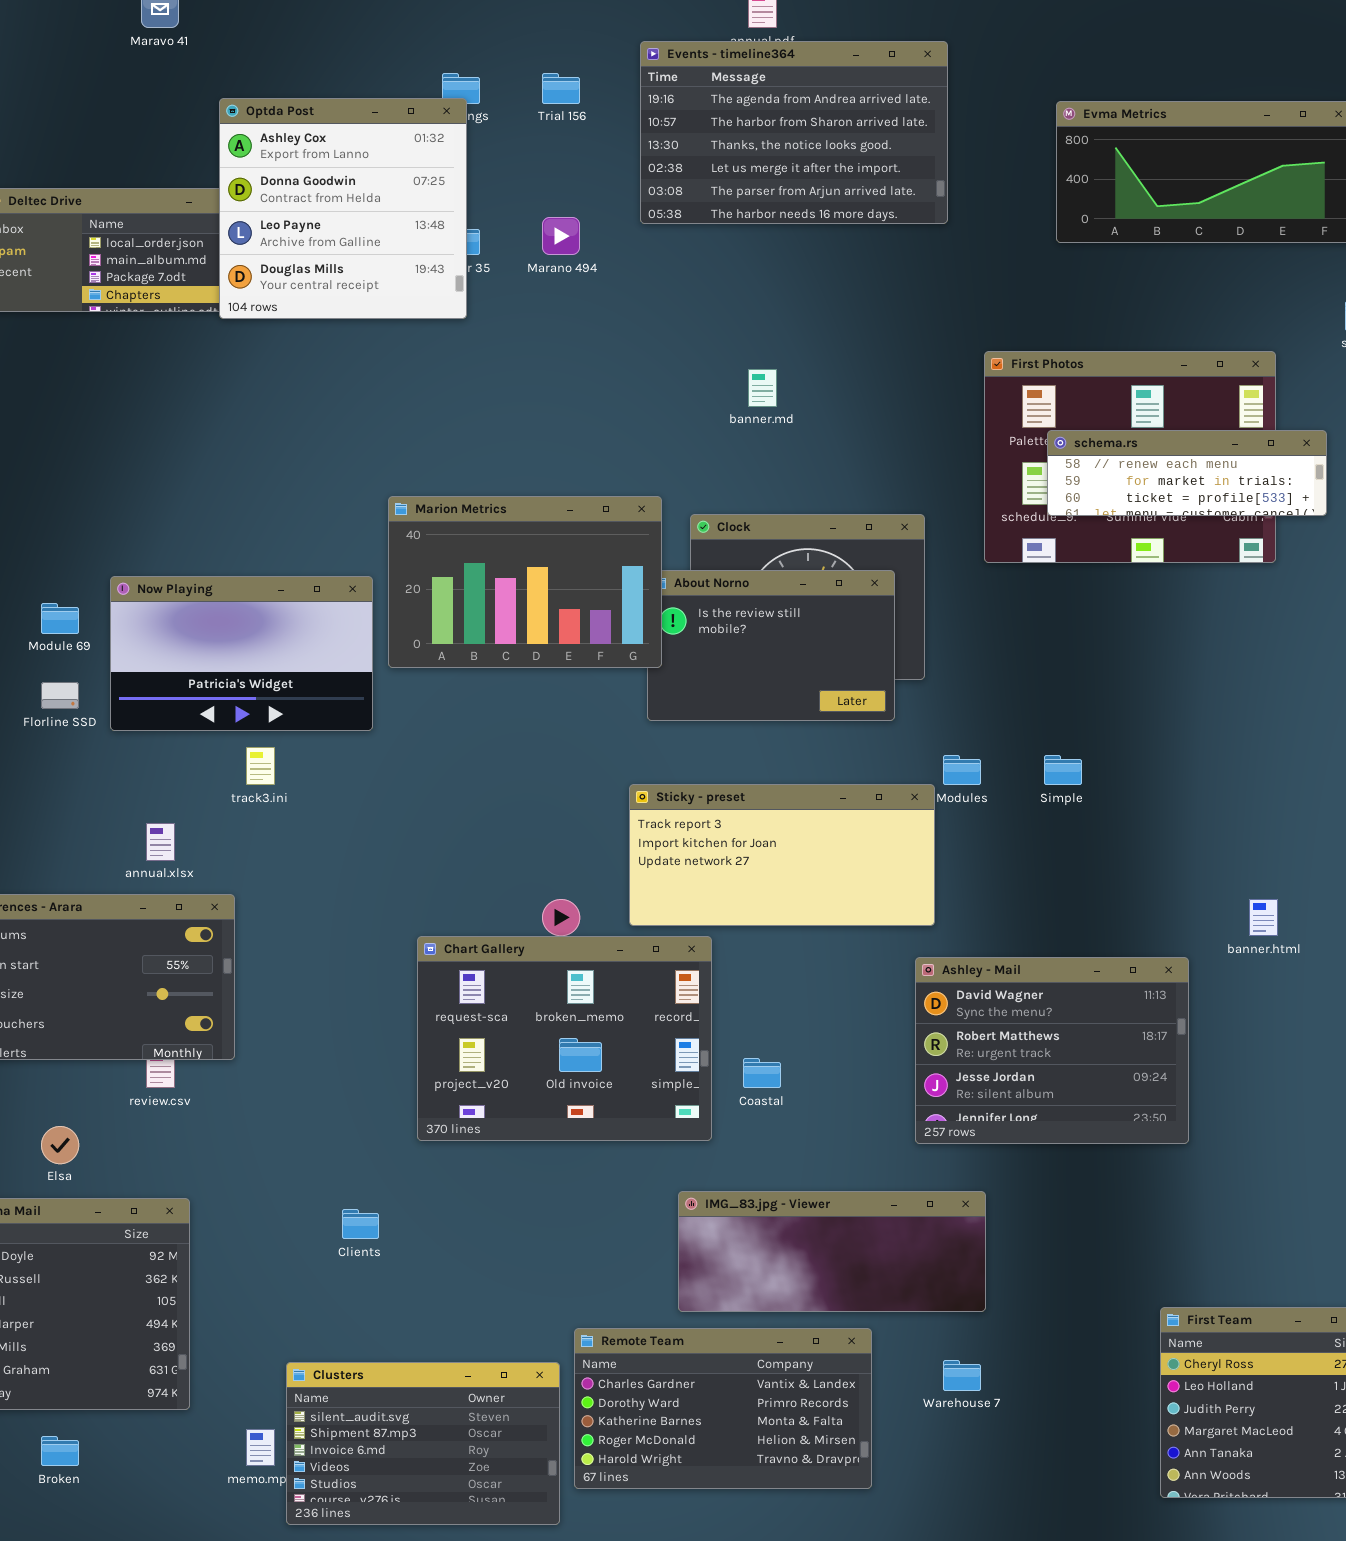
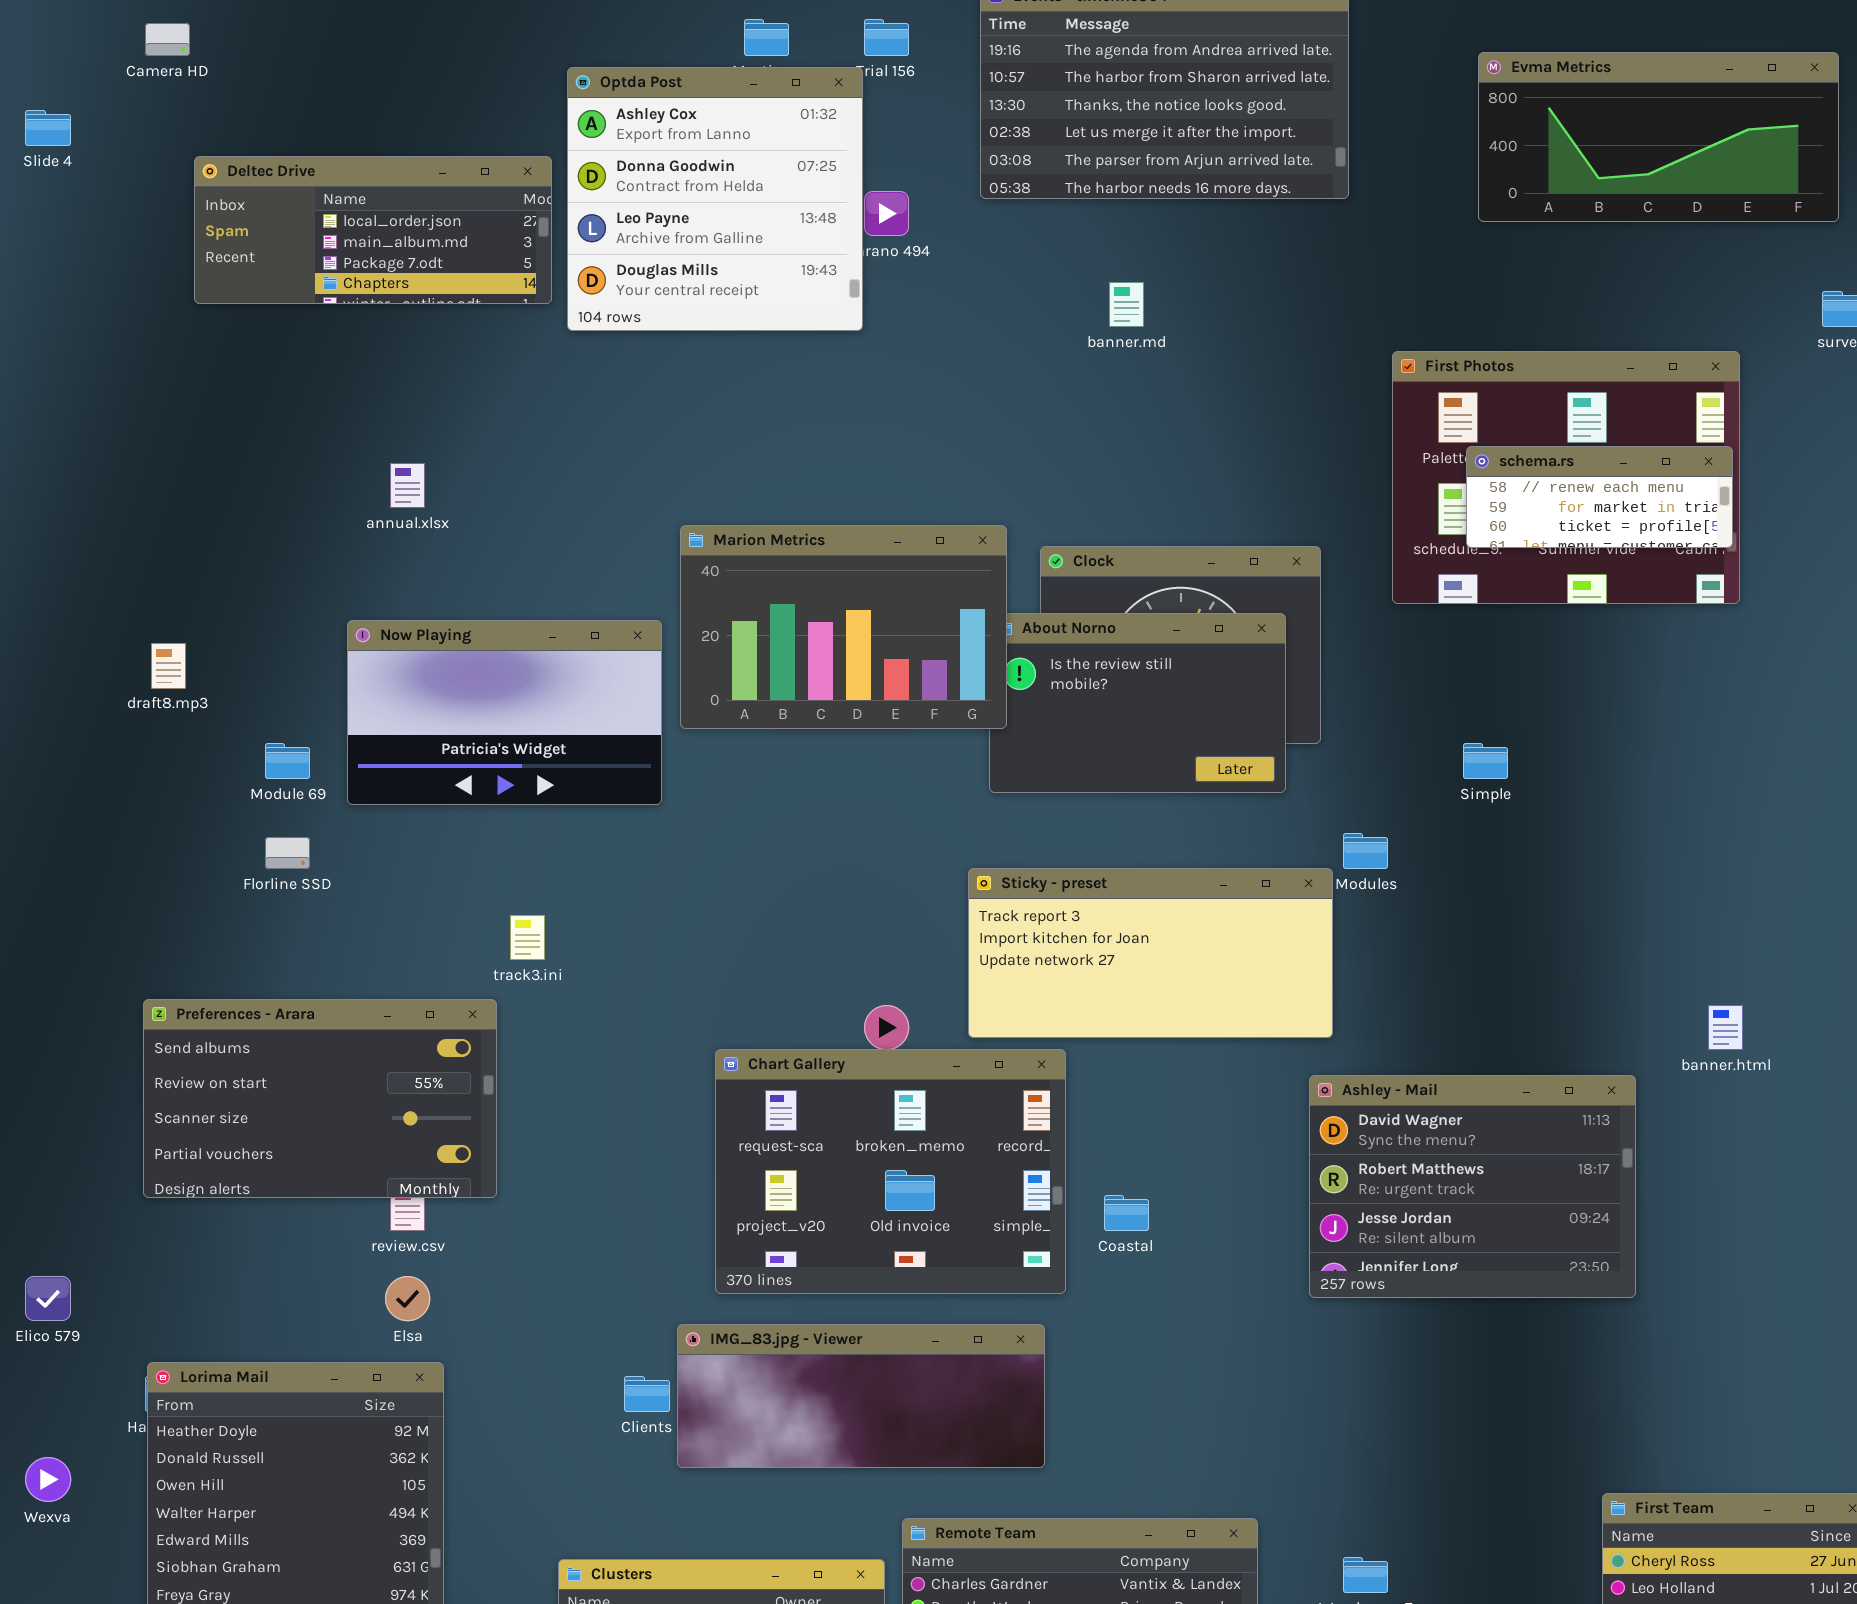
Optda Post: [219,98,467,319] -> [567,67,863,331], moved
banner.md: [748,369,777,407] -> [1109,282,1144,327], moved
schema.rs: [1047,430,1327,516] -> [1466,446,1733,548], resized
Module 69: [41,603,79,634] -> [265,743,310,779], moved
Florline SSD: [41,682,79,709] -> [265,837,310,869], moved
track3.ini: [246,747,275,785] -> [510,915,545,960], moved
Simple: [1044,755,1082,785] -> [1463,743,1508,779], moved
annual.xlsx: [146,823,175,861] -> [390,463,425,508], moved
Elsa: [41,1126,79,1164] -> [385,1276,430,1321], moved
IMG_83.jpg - Viewer: [678,1191,986,1312] -> [677,1324,1045,1468], moved

